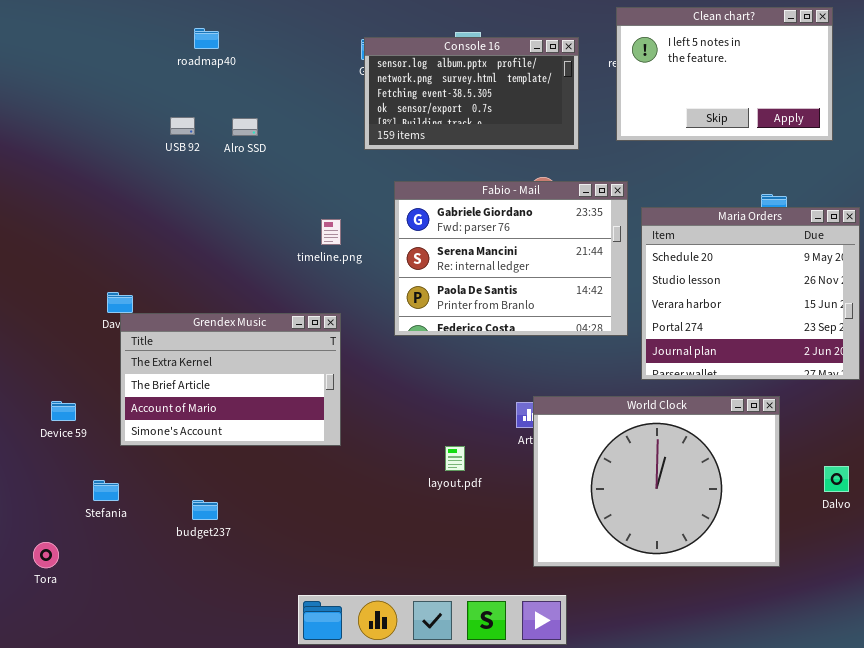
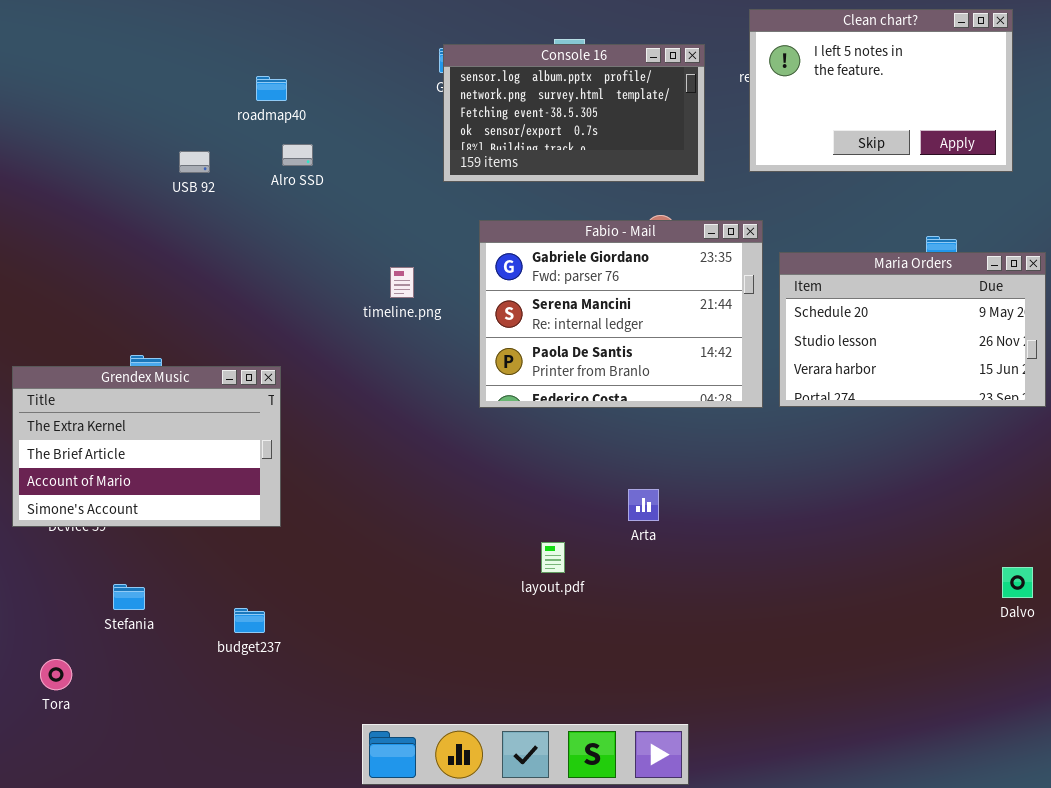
roadmap40: [194,28,219,49] -> [256,76,287,101], moved
USB 92: [170,117,195,135] -> [179,151,210,173], moved
Maria Orders: [641,207,860,380] -> [779,252,1046,407], resized
Grendex Music: [120,313,341,446] -> [12,366,281,527], moved
World Clock: [533,396,780,567] -> none, closed

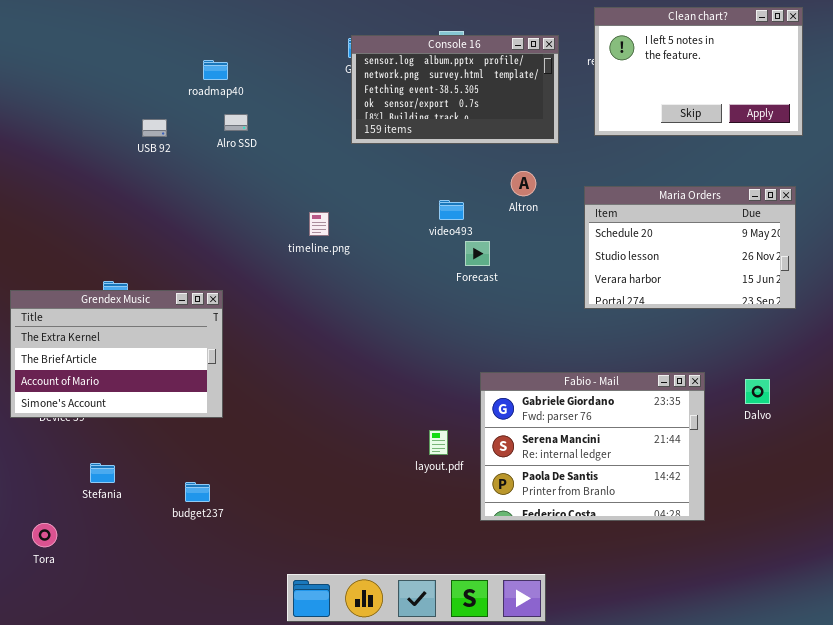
Fabio - Mail: [479,220,763,408] -> [480,372,705,521], moved
Maria Orders: [779,252,1046,407] -> [584,186,796,309], moved
Dalvo: [1002,567,1033,598] -> [745,379,770,404], moved

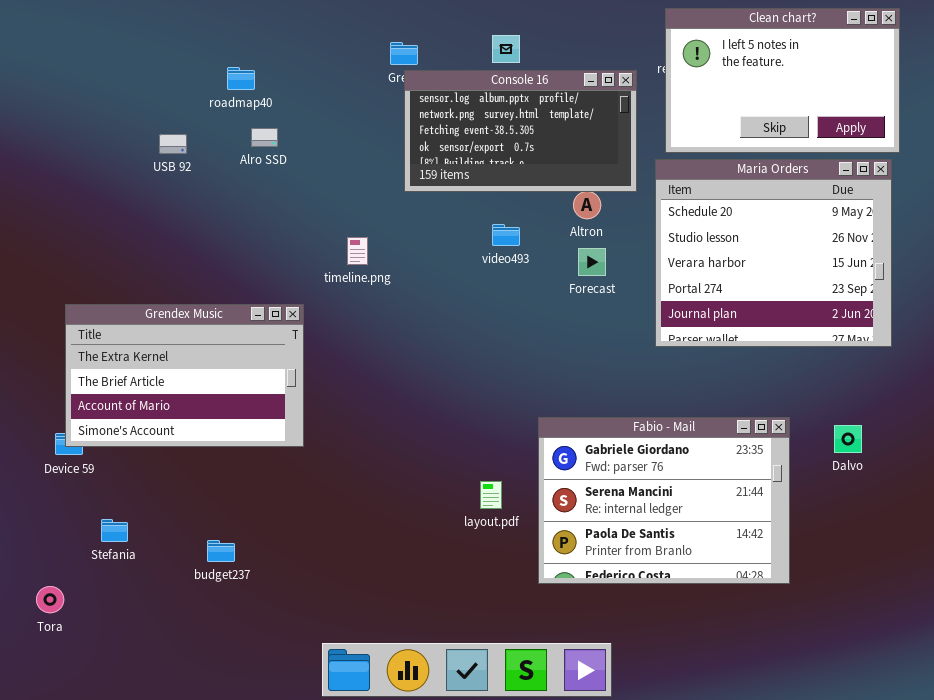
Console 16: [351,35,559,144] -> [404,70,637,192], moved
Maria Orders: [584,186,796,309] -> [655,159,892,347], resized
Forecast: [465,241,490,266] -> [578,248,606,276], moved
Grendex Music: [10,290,223,418] -> [65,304,304,447], moved

